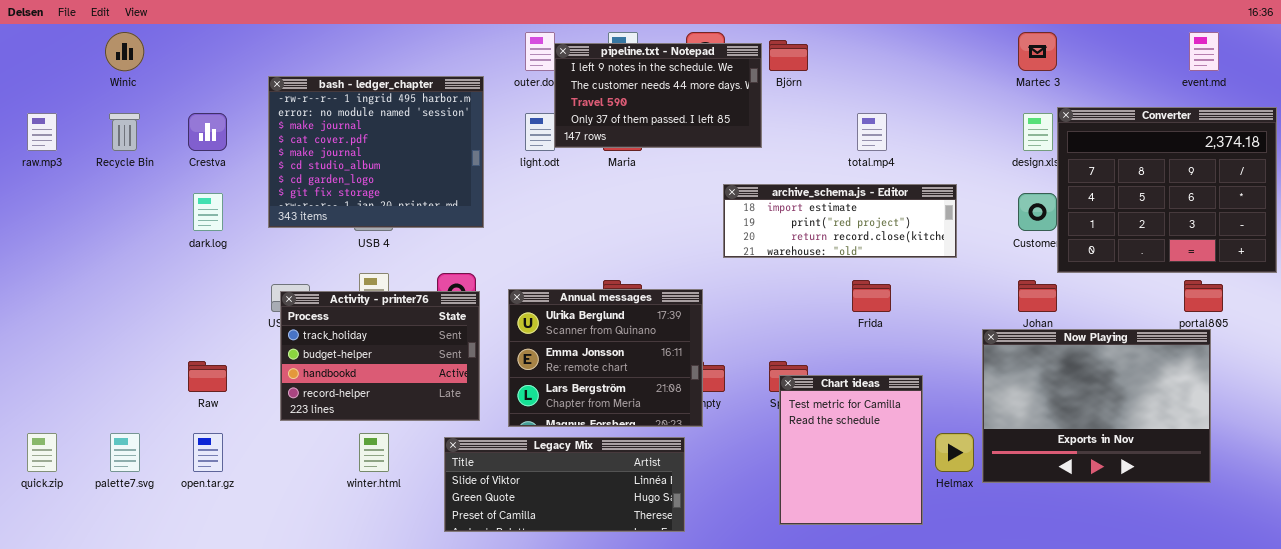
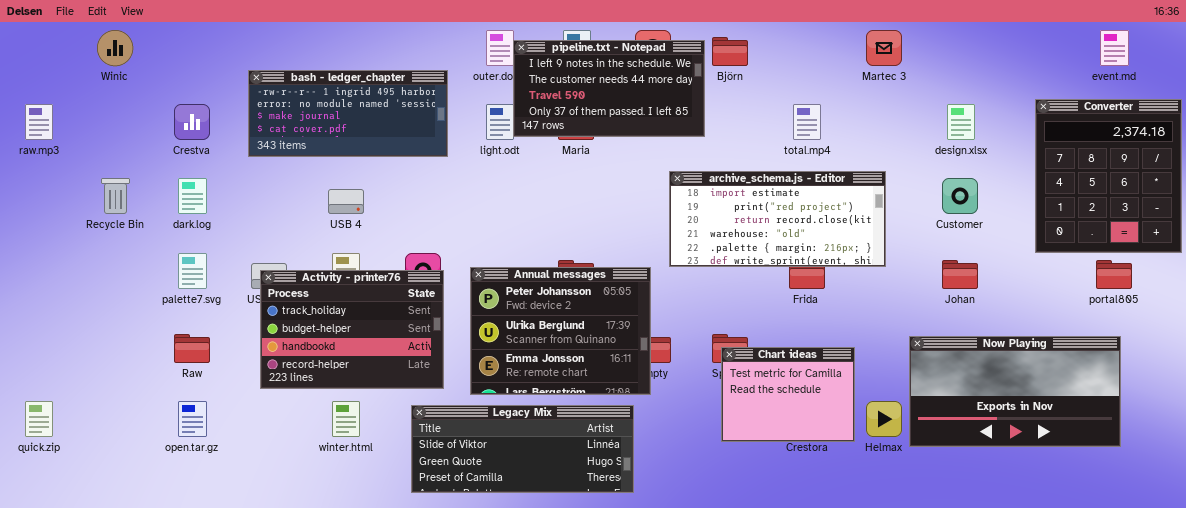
Martec 3: [1018,32,1057,71] -> [866,30,902,66], moved
bash - ledger_chapter: [268,76,484,228] -> [248,70,448,157], resized
Converter: [1057,107,1277,273] -> [1035,99,1182,253], resized
Recycle Bin: [109,113,140,151] -> [101,178,130,214], moved
archive_schema.js - Editor: [723,184,957,258] -> [669,171,886,267], resized
Annual messages: [508,289,703,427] -> [470,267,651,395], scrolled up 1 row
Now Playing: [982,329,1211,483] -> [909,336,1121,447], resized
Chart ideas: [779,375,923,525] -> [721,347,855,442], resized
palette7.svg: [110,433,140,472] -> [178,253,207,289], moved

